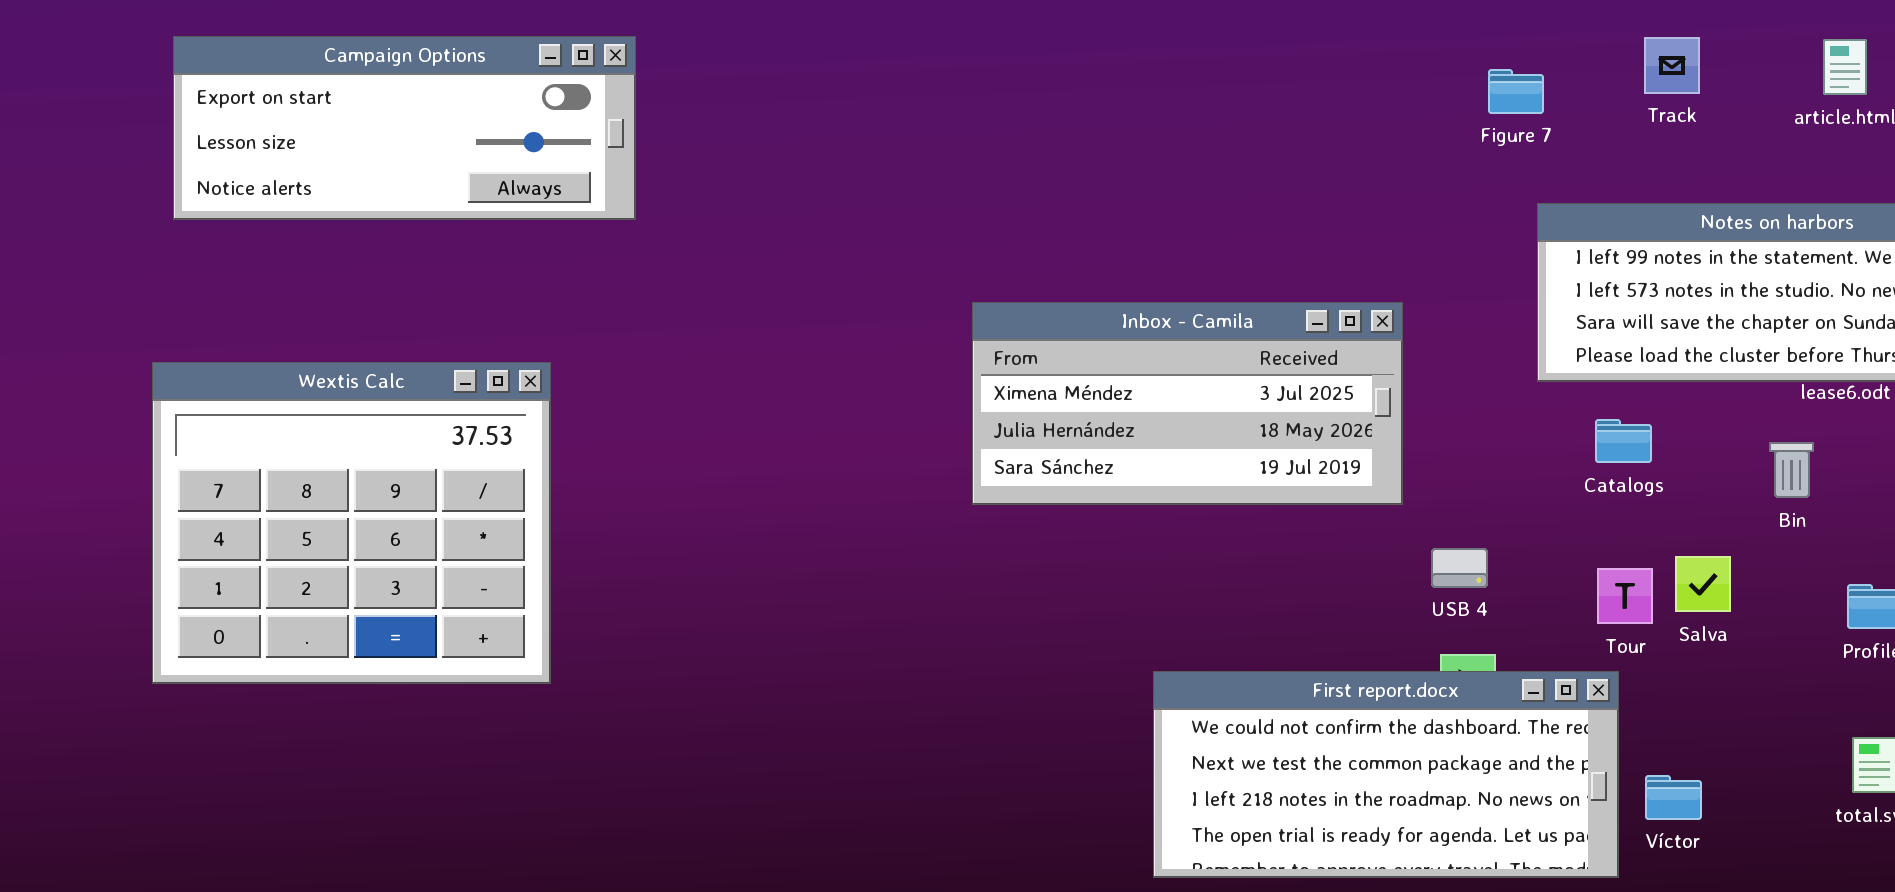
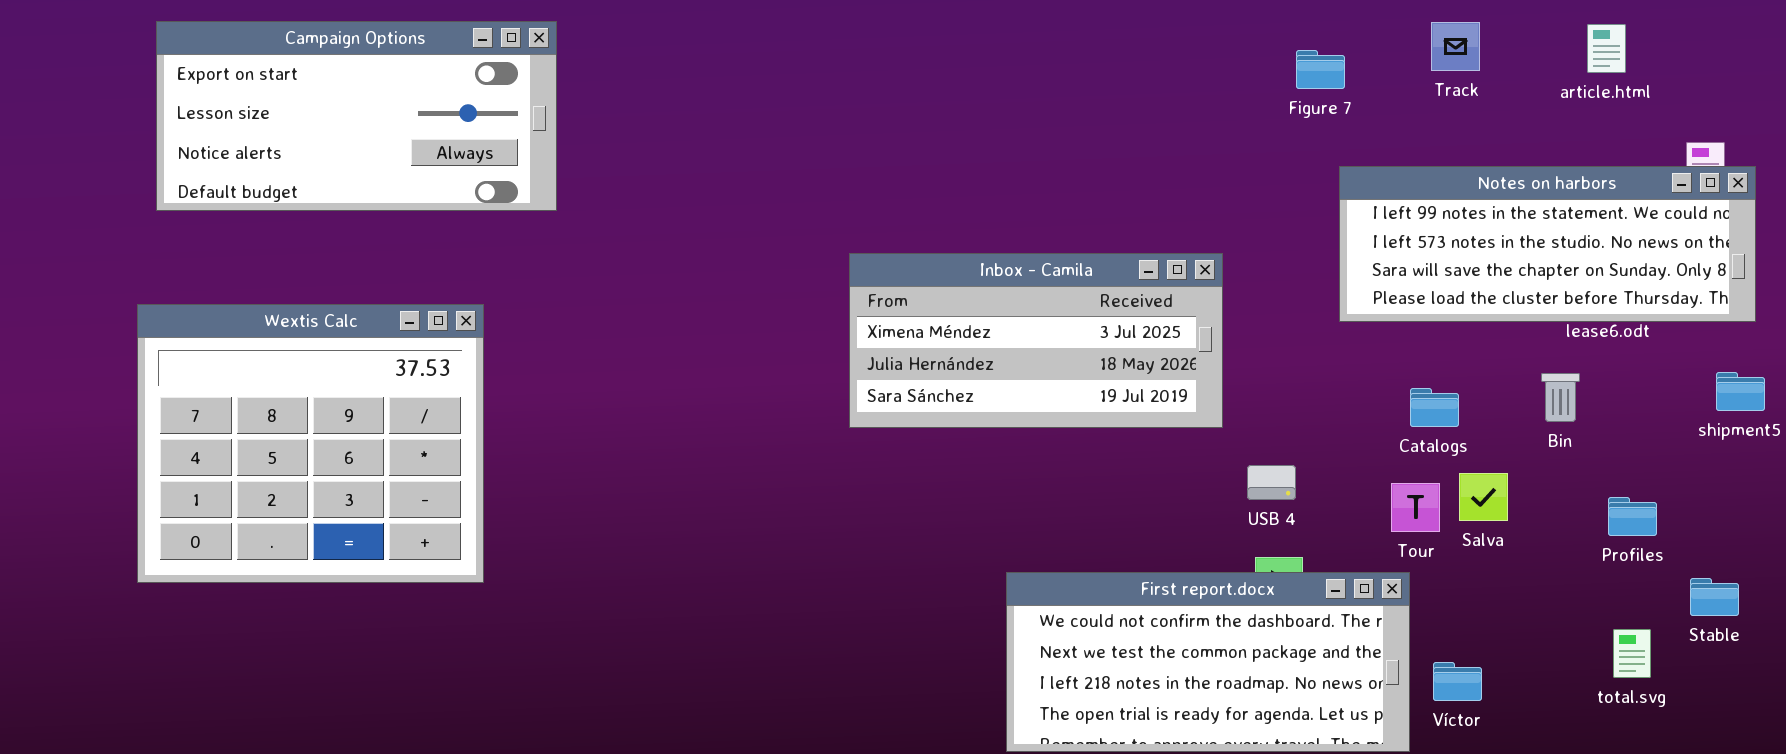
Campaign Options: [173,36,636,220] -> [156,21,557,211], resized
Catalogs: [1595,419,1652,463] -> [1410,388,1459,427], moved

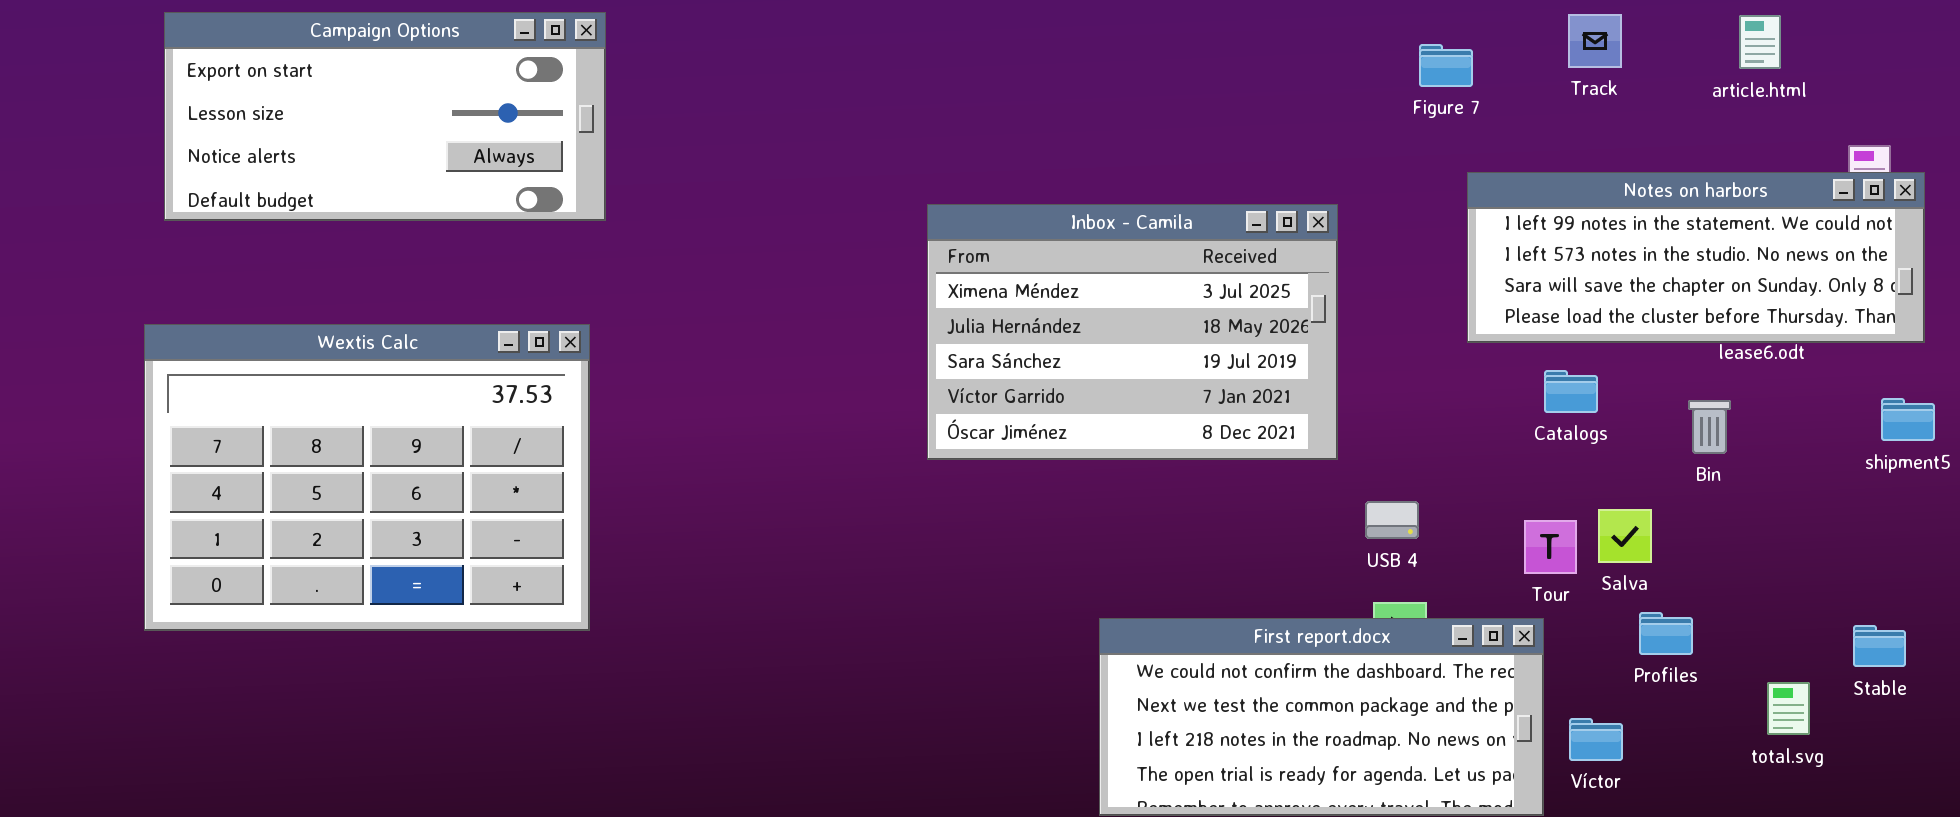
Inbox - Camila: [849,253,1223,428] -> [927,204,1338,460], resized
Wextis Calc: [137,304,484,583] -> [144,324,590,631], resized
Catalogs: [1410,388,1459,427] -> [1544,370,1598,413], moved
Profiles: [1608,497,1657,536] -> [1639,612,1693,655], moved

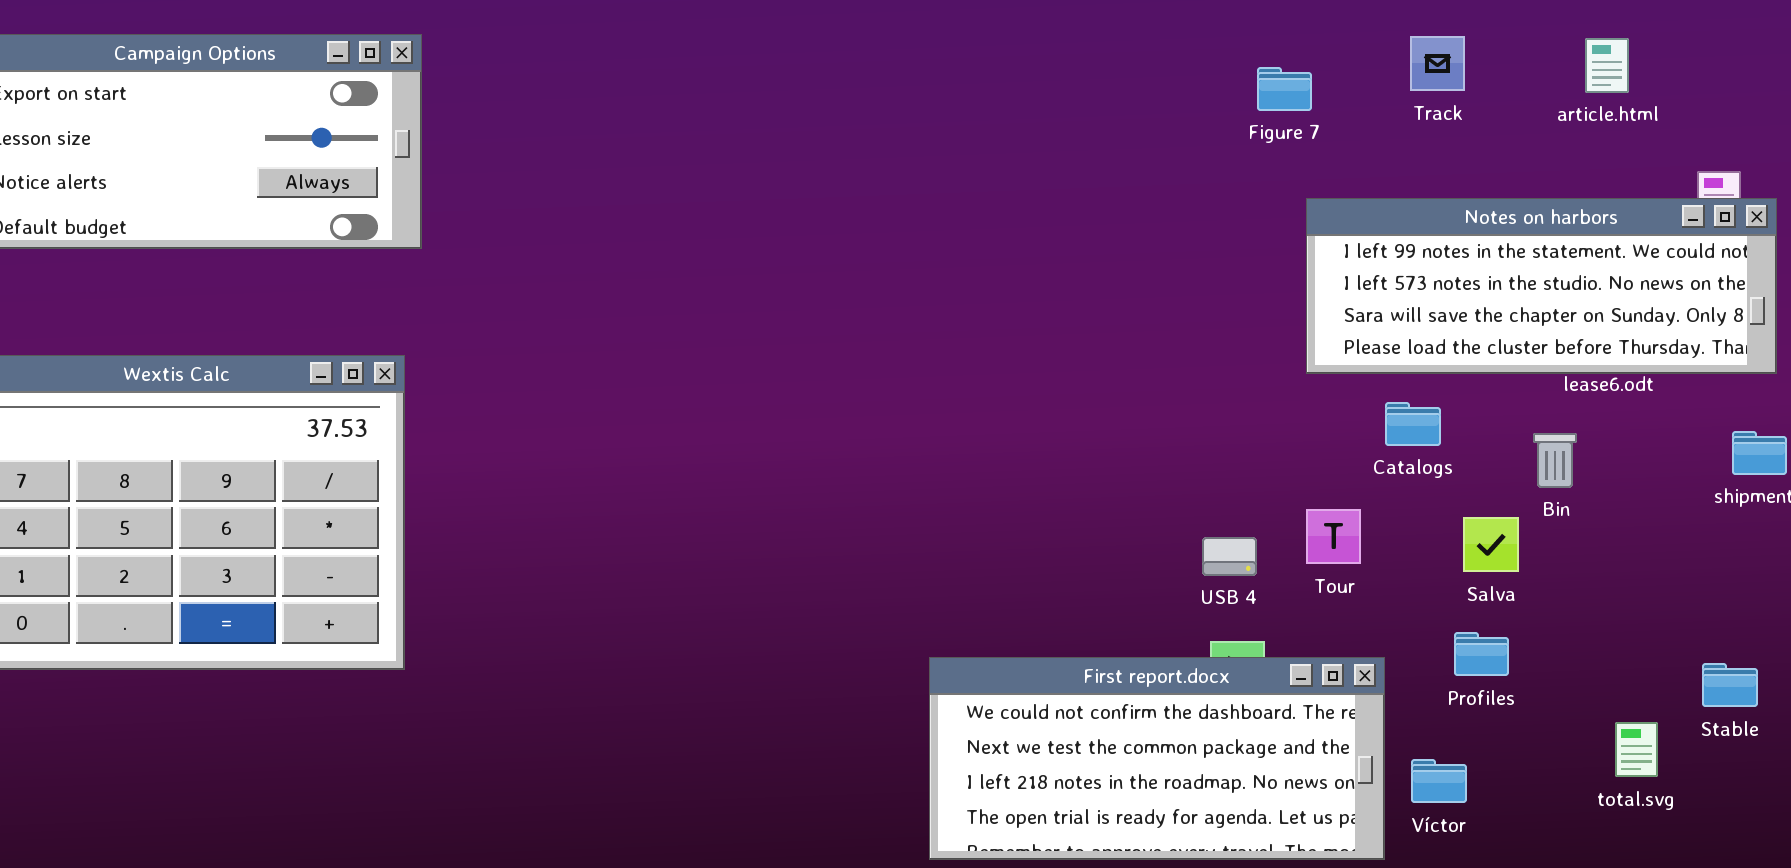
Inbox - Camila: [927,204,1338,460] -> none, closed
Salva: [1598,509,1652,563] -> [1463,517,1519,572], moved
Tour: [1524,520,1577,574] -> [1306,509,1361,564], moved
Profiles: [1639,612,1693,655] -> [1454,632,1509,676], moved

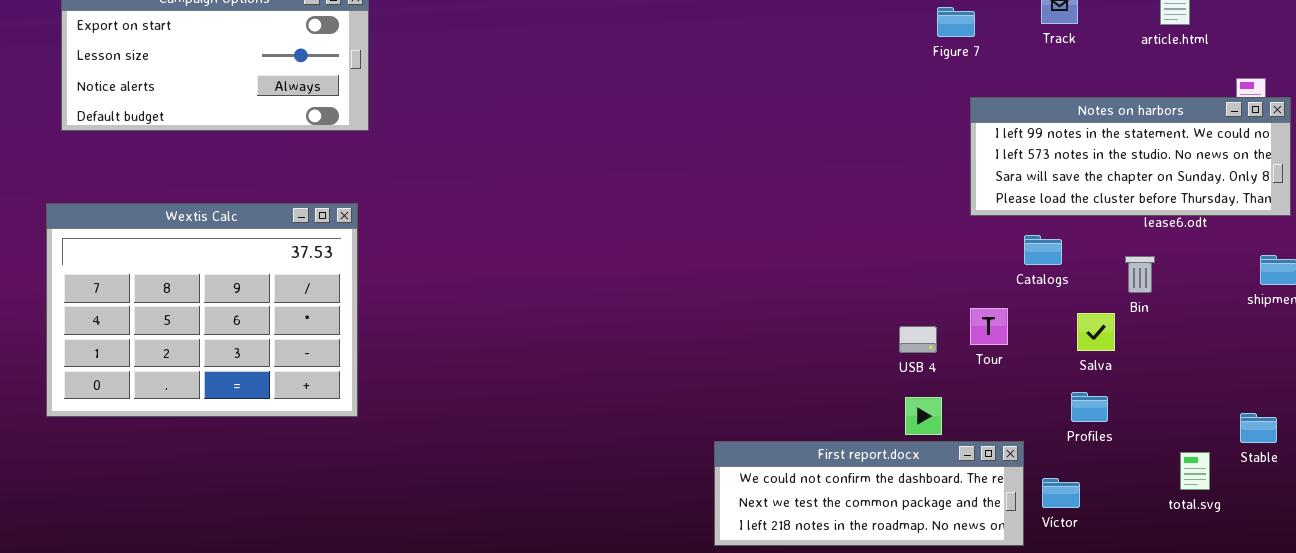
First report.docx: [929,657,1385,860] -> [714,441,1024,546], resized

